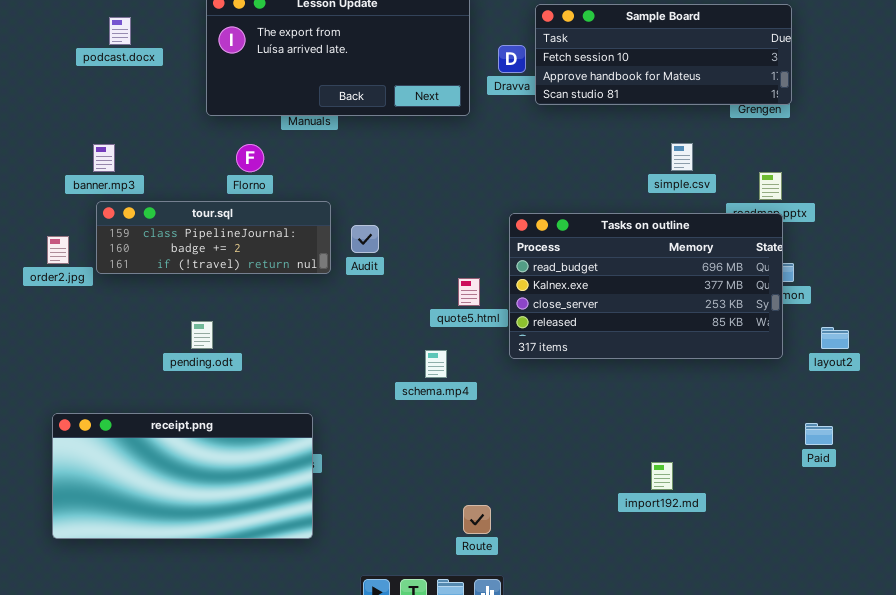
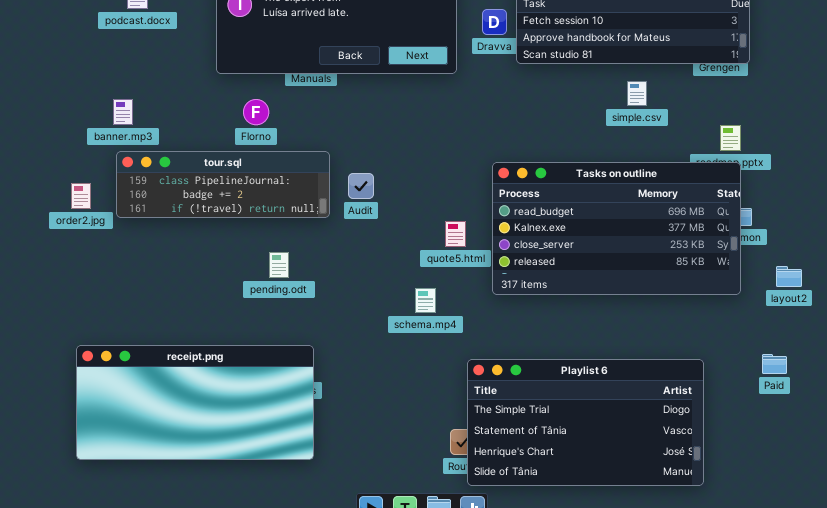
simple.csv: [671,143,693,171] -> [627,81,647,106], moved
pending.odt: [191,321,213,349] -> [269,252,289,278], moved
Playlist 6: none -> [467,359,704,486], opened

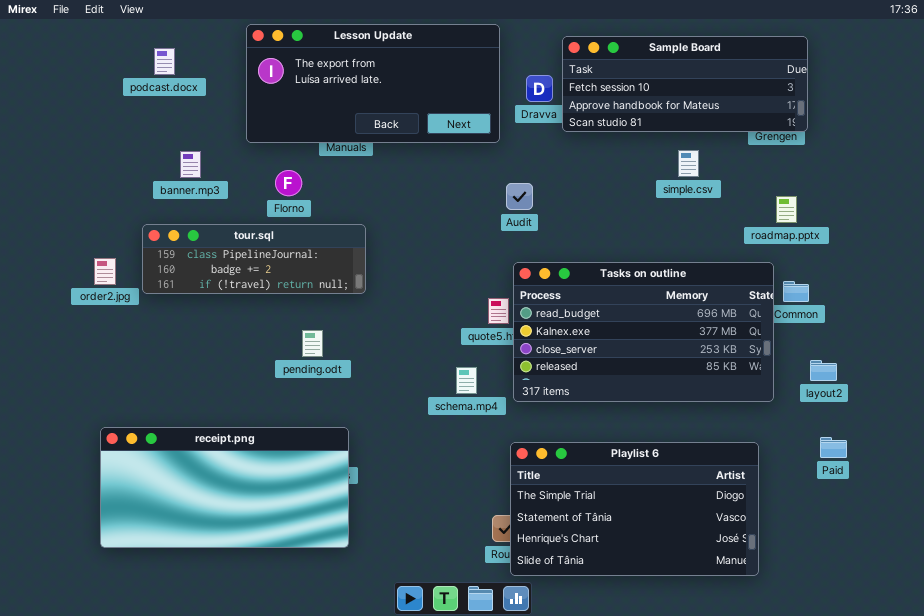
banner.mp3: [113,99,133,125] -> [180,151,201,178], moved
Tasks on outline: [492,162,741,295] -> [513,262,774,402], moved
Audit: [348,173,374,199] -> [506,183,533,210], moved
layout2: [776,266,802,287] -> [810,360,837,381], moved

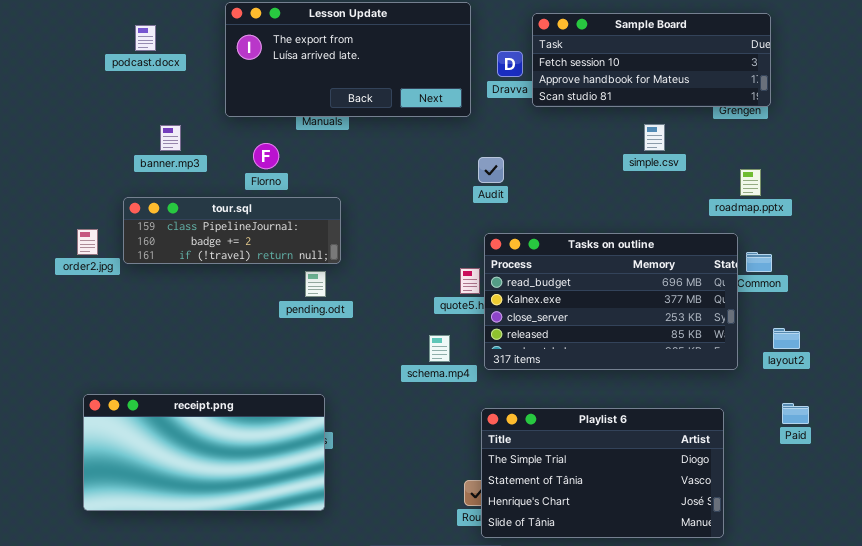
pending.odt: [302,330,323,357] -> [305,271,326,297], moved

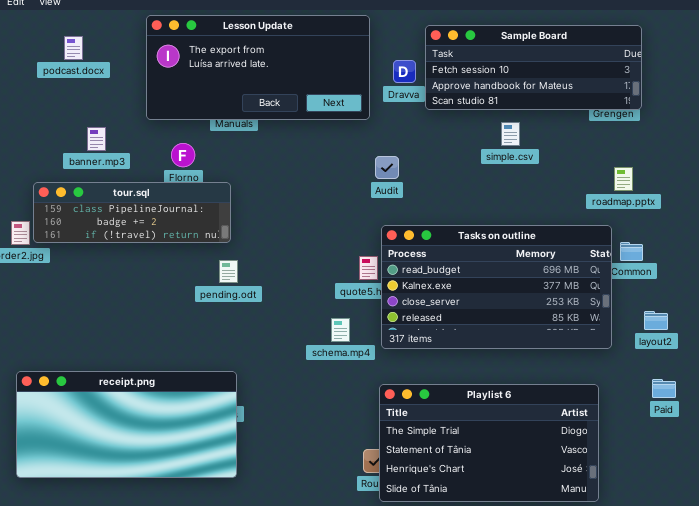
simple.csv: [644,124,665,151] -> [501,122,520,146], moved
tour.sql: [123,197,341,264] -> [33,182,231,243], moved

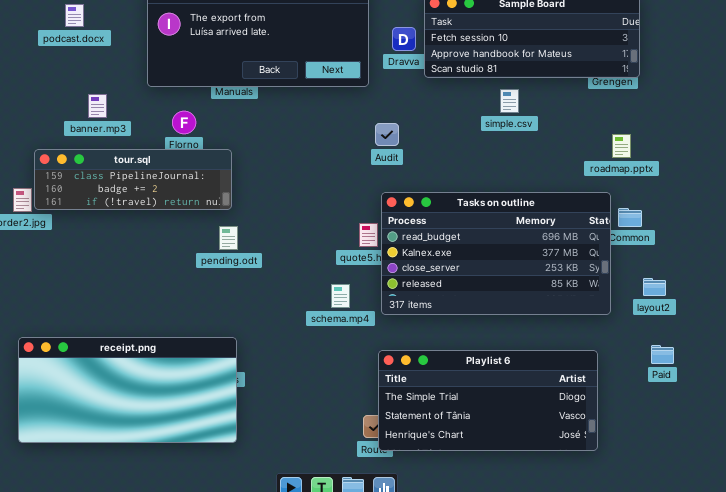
Playlist 6: [379,384,599,502] -> [378,350,598,451], resized

